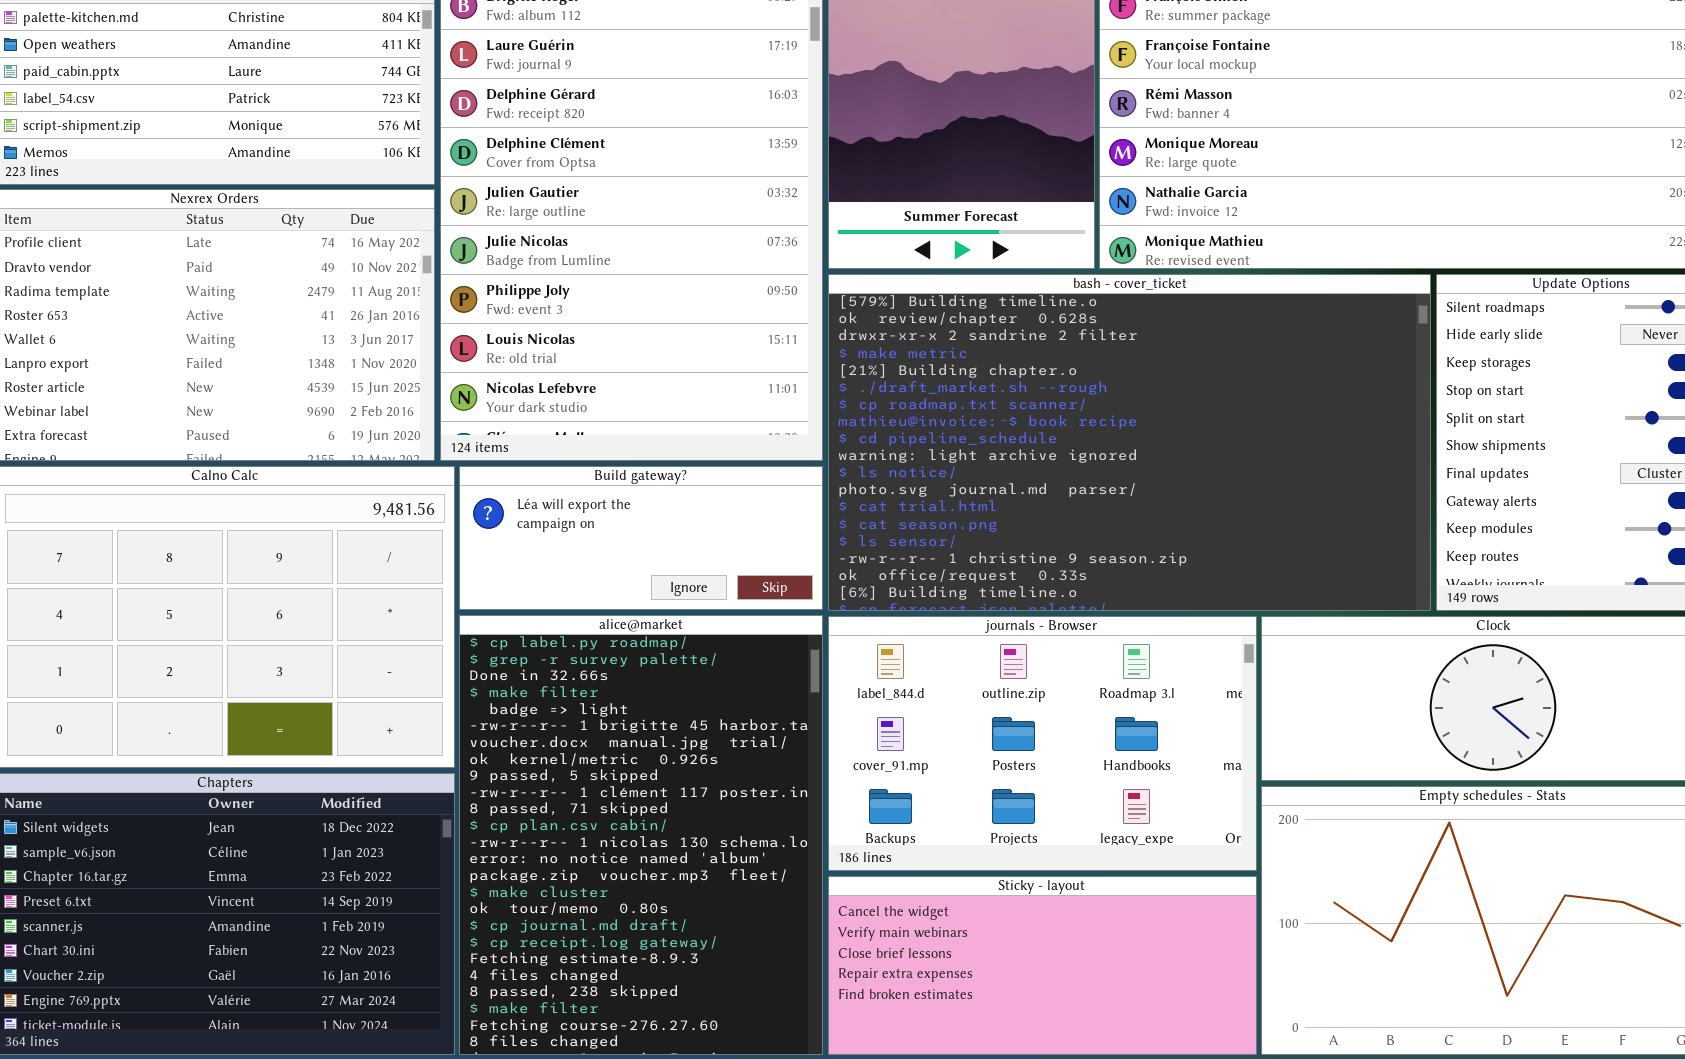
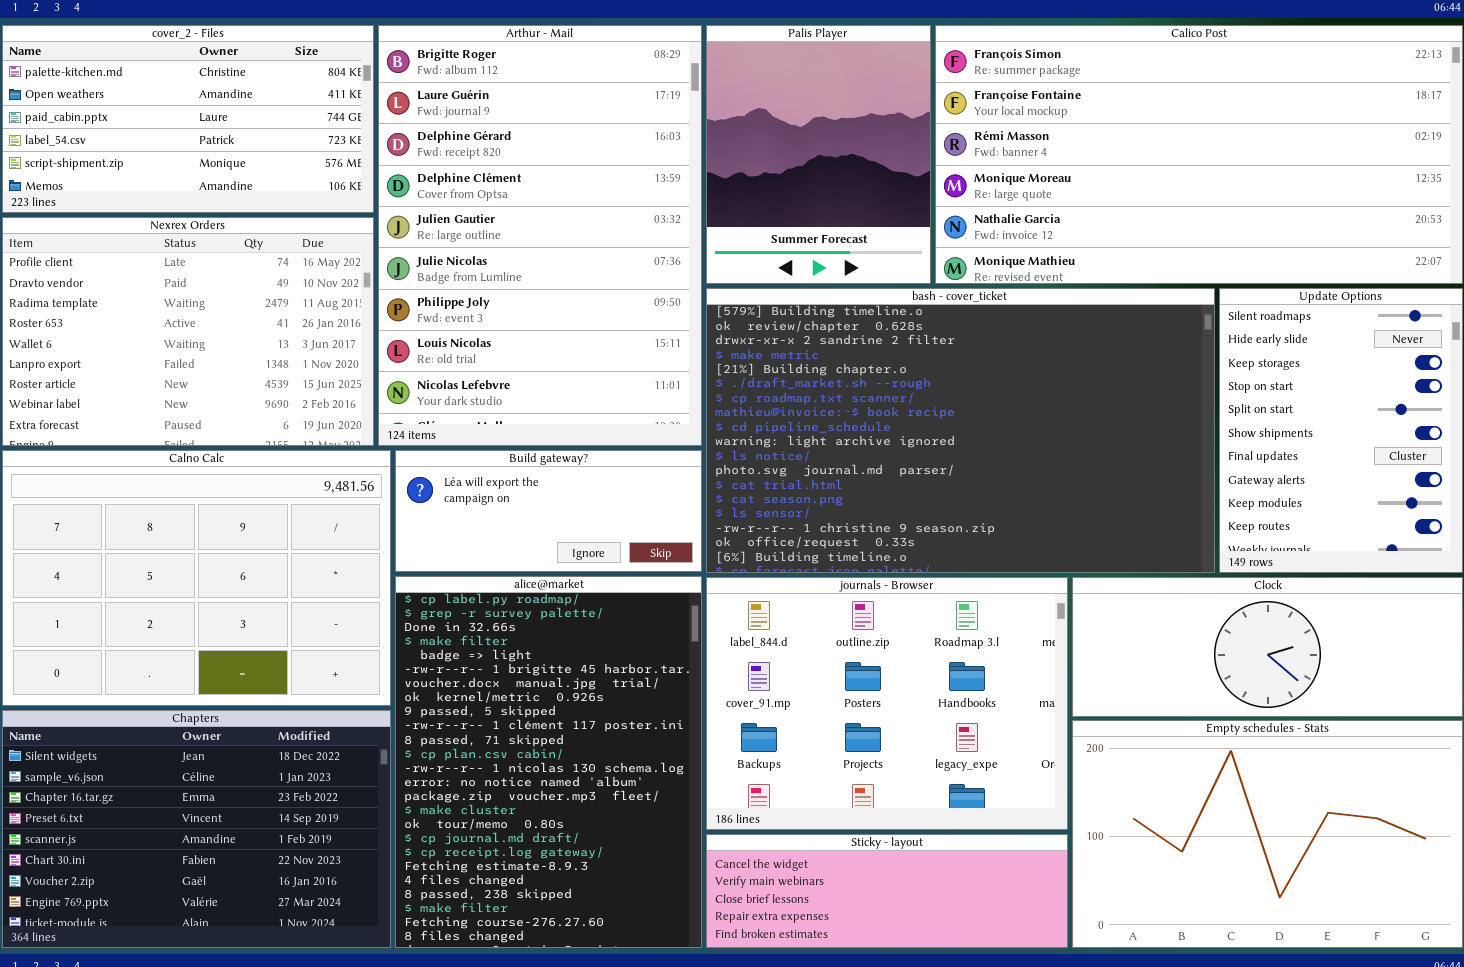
journals - Browser: [828,616,1257,871] -> [706,577,1068,830], resized
Sticky - layout: [828,876,1257,1055] -> [706,834,1068,948], resized

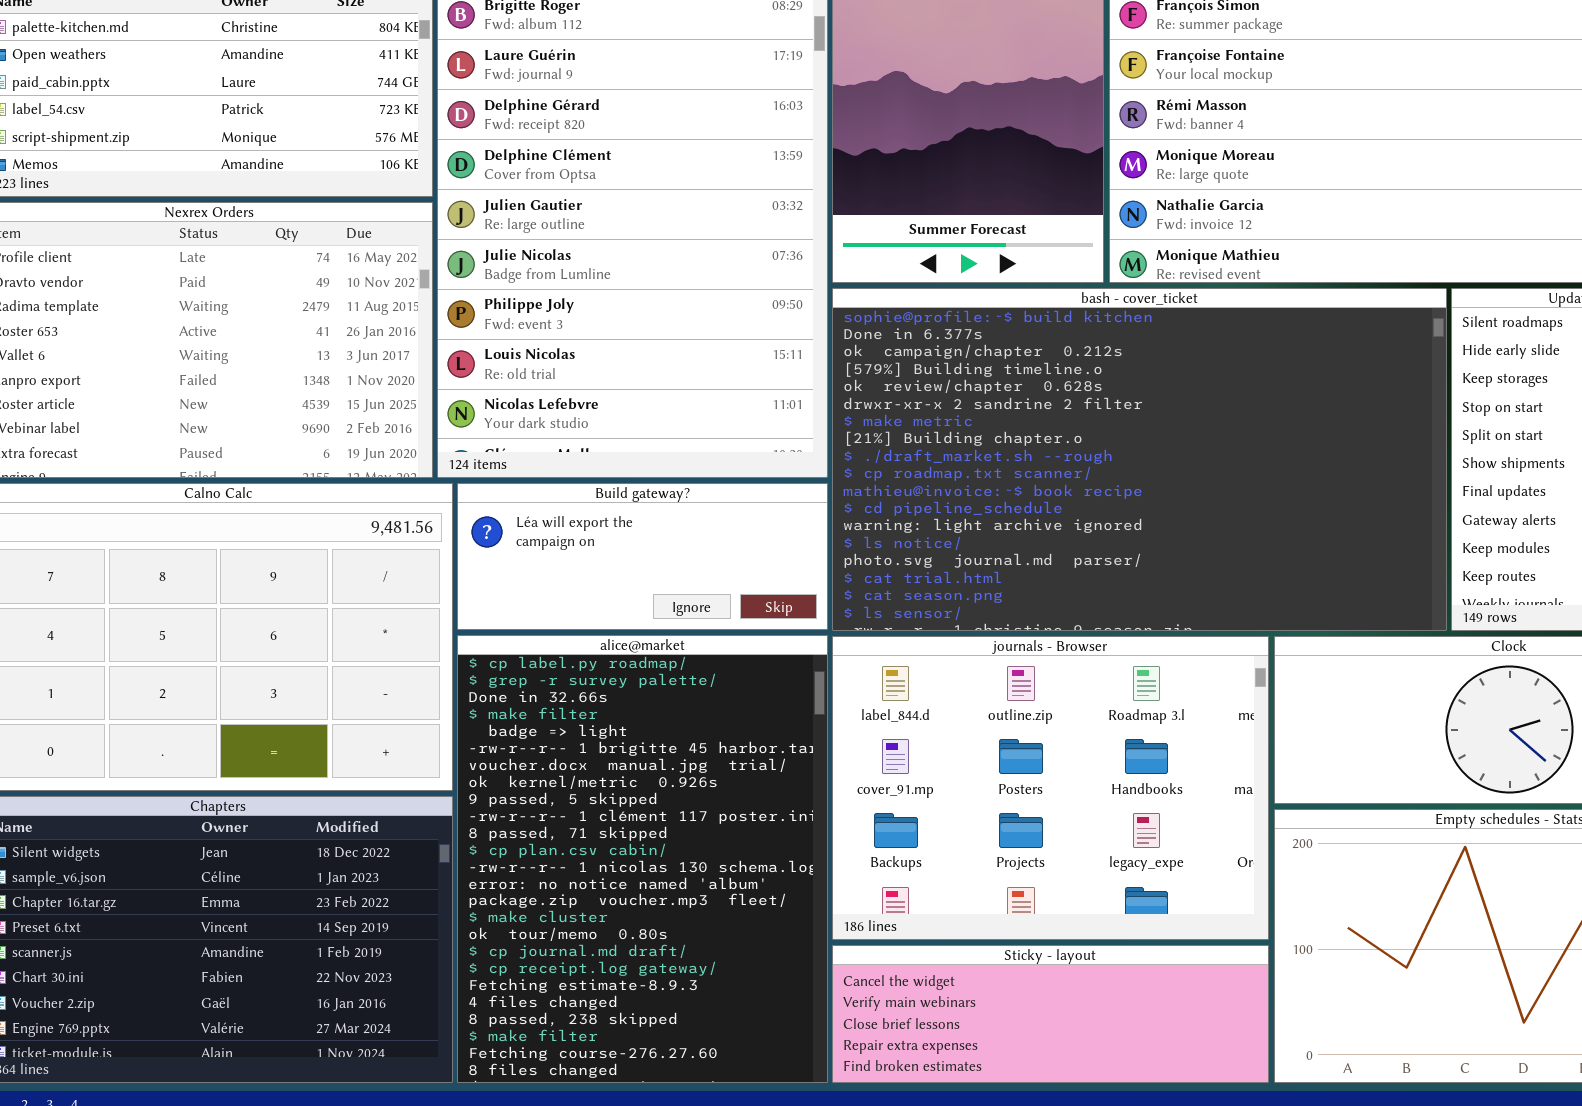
bash - cover_ticket: [706,288,1215,573] -> [832,288,1447,631], scrolled up 3 rows

